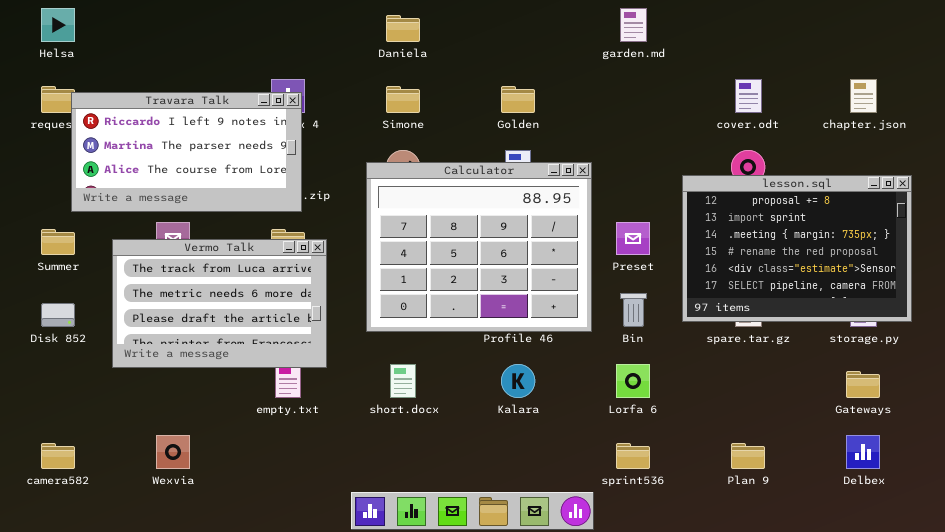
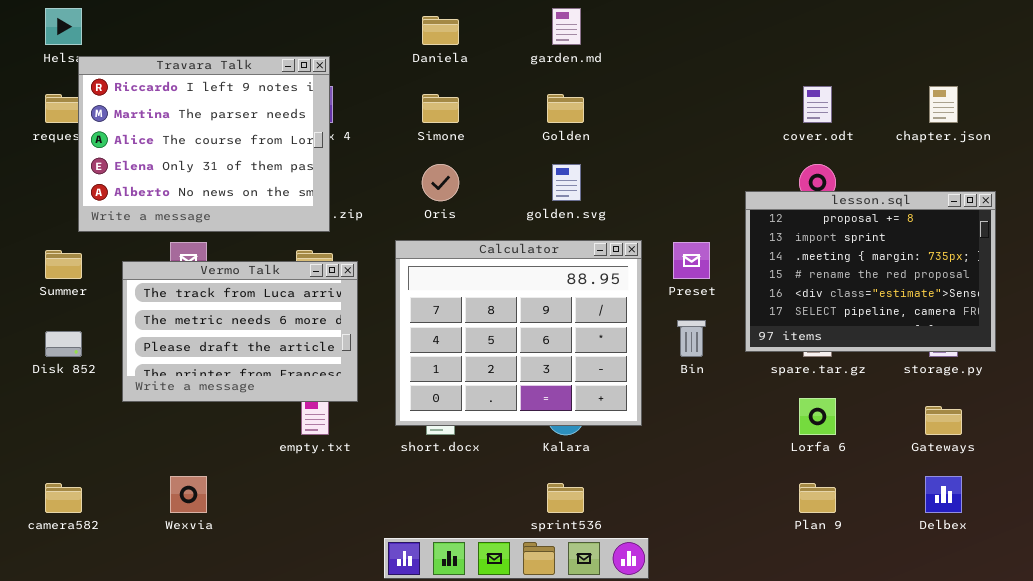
garden.md: [620,8,647,42] -> [552,8,581,45], moved
Travara Talk: [71,92,302,212] -> [78,56,330,232], resized
Calculator: [366,162,592,332] -> [395,240,642,426], moved
Lorfa 6: [616,364,650,398] -> [799,398,836,435], moved
sprint536: [616,443,650,469] -> [547,483,584,513], moved

